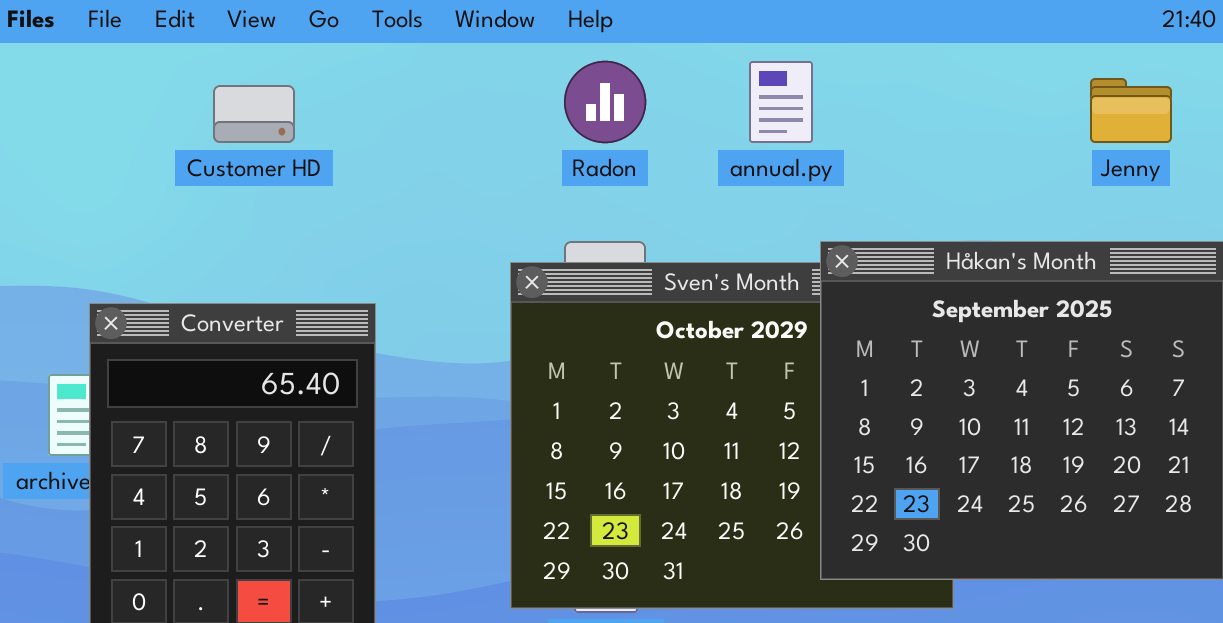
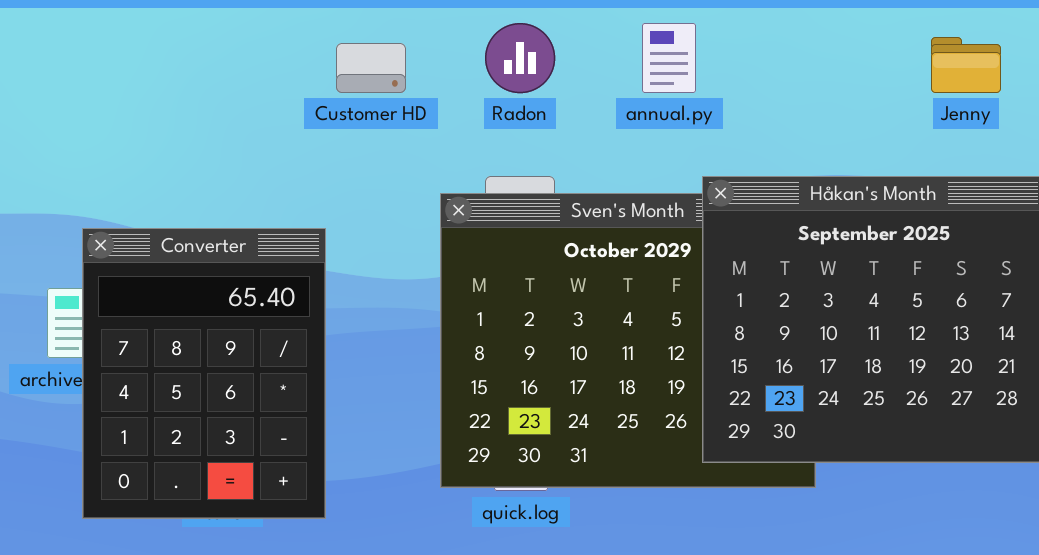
Customer HD: [213,85,295,143] -> [336,43,406,93], moved

